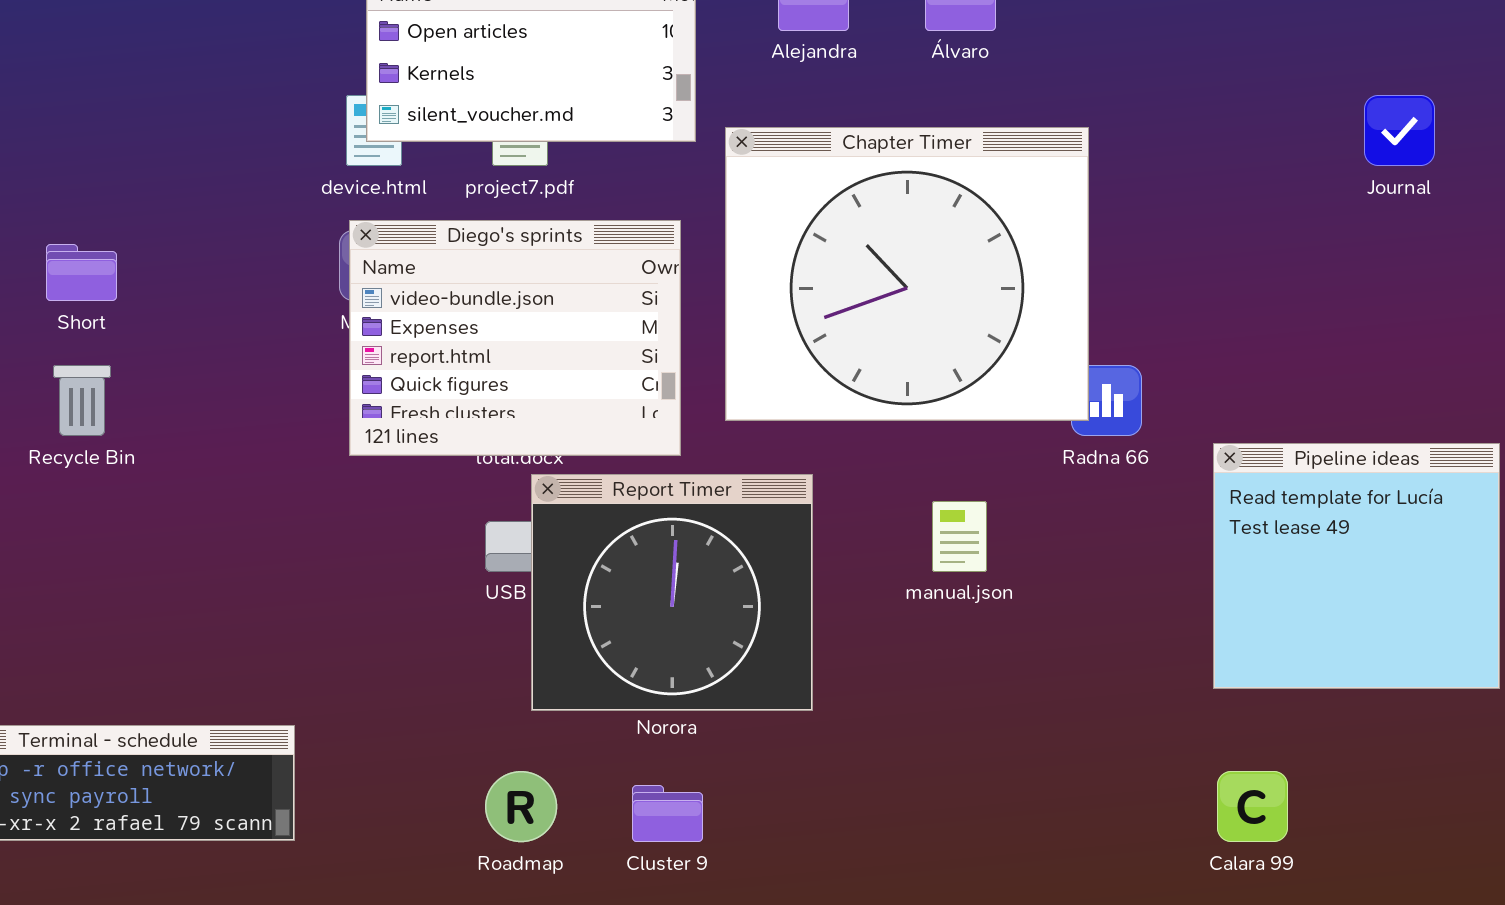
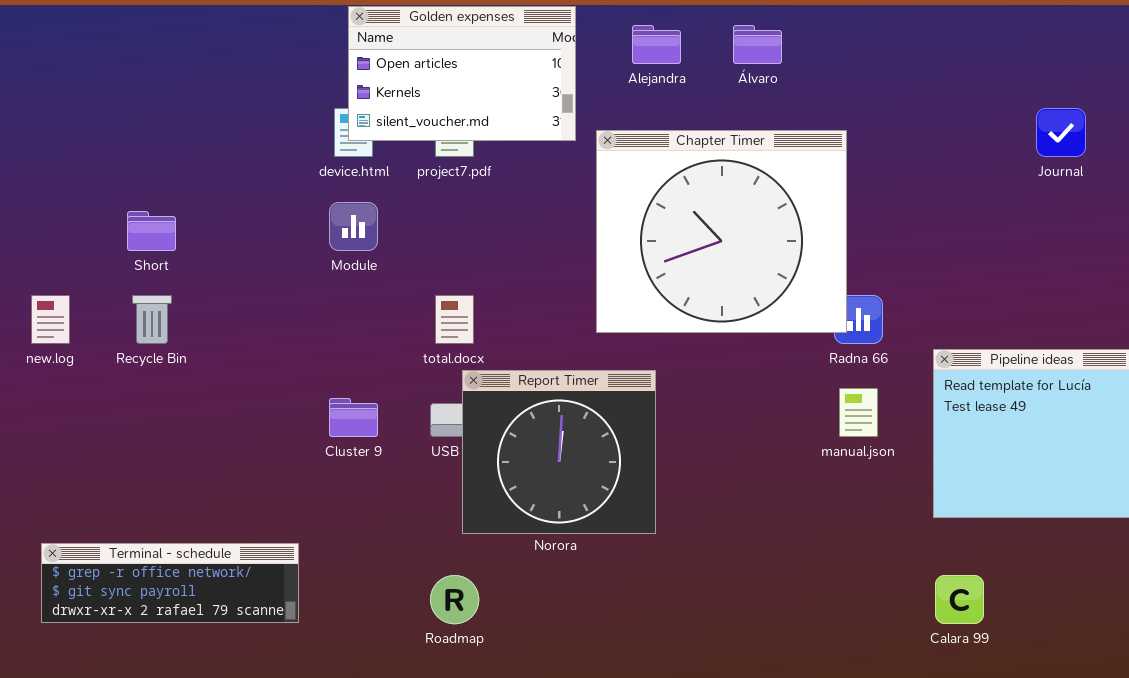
Diego's sprints: [349,220,681,456] -> none, closed
manual.json: [932,501,987,572] -> [839,388,878,437], moved
Cluster 9: [632,785,703,842] -> [329,398,378,437], moved

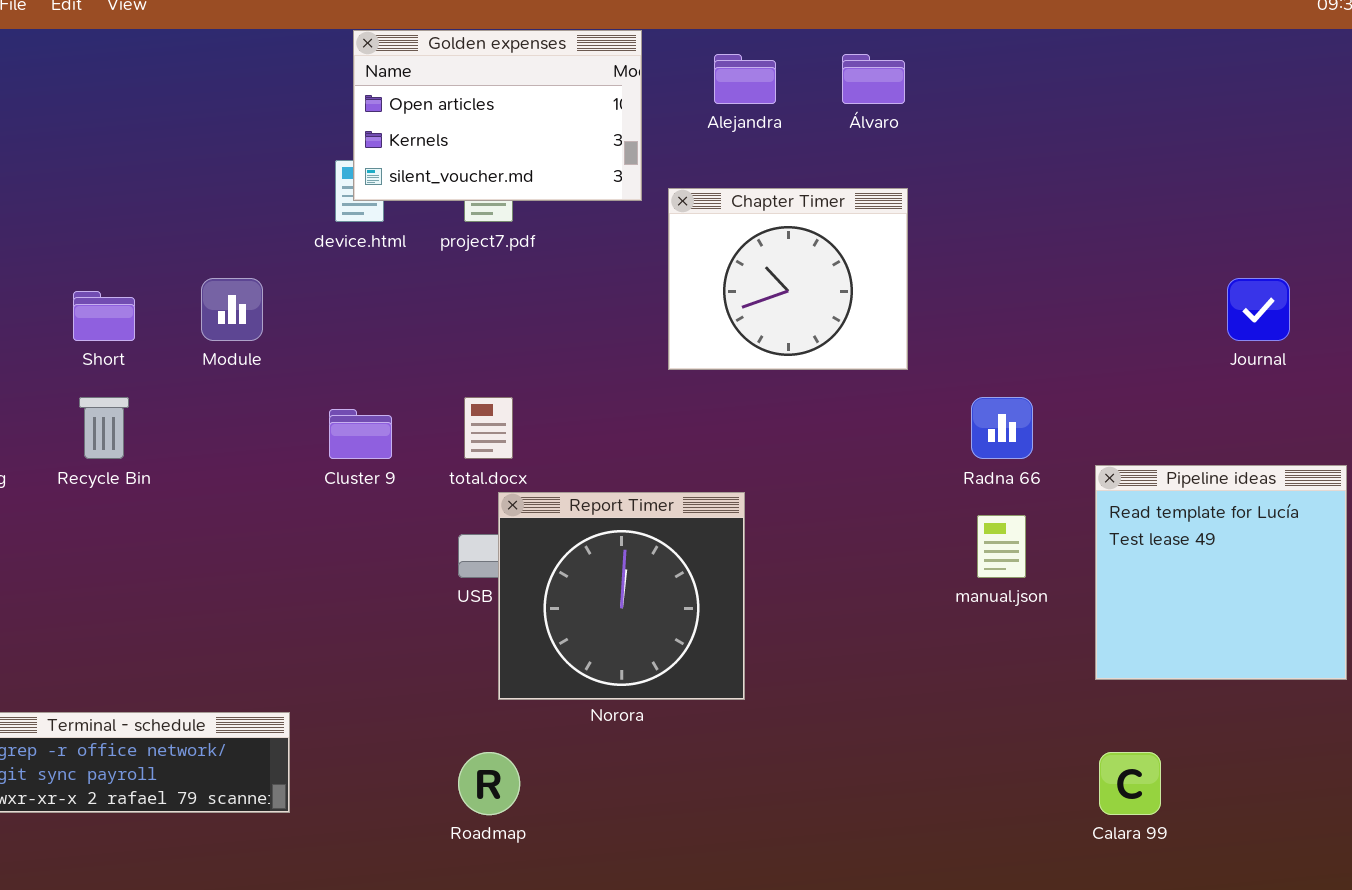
Journal: [1036,108,1086,157] -> [1227,278,1290,341], moved
Chapter Timer: [596,130,847,333] -> [668,188,908,370], resized
Module: [329,202,378,251] -> [201,278,263,341], moved
Cluster 9: [329,398,378,437] -> [329,409,392,459], moved

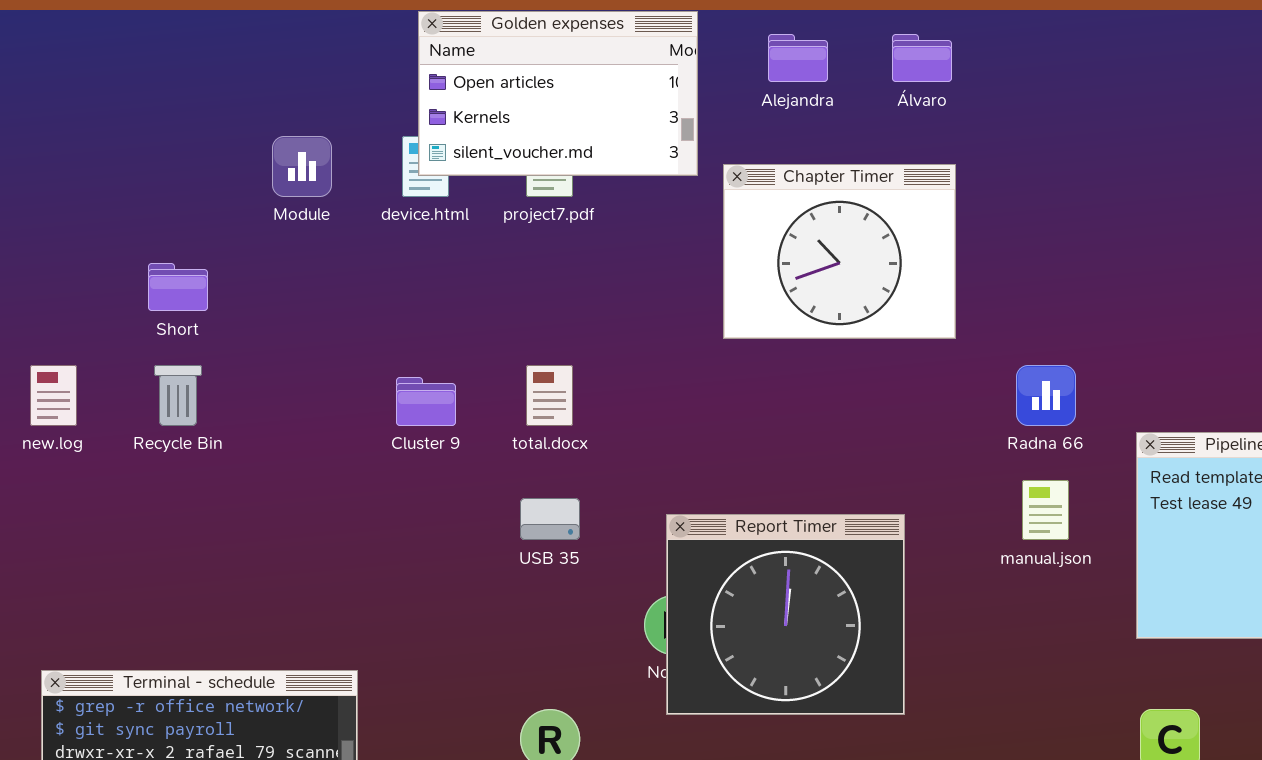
Module: [201,278,263,341] -> [272,136,332,197], moved
Report Timer: [498,492,745,700] -> [666,514,905,715], moved

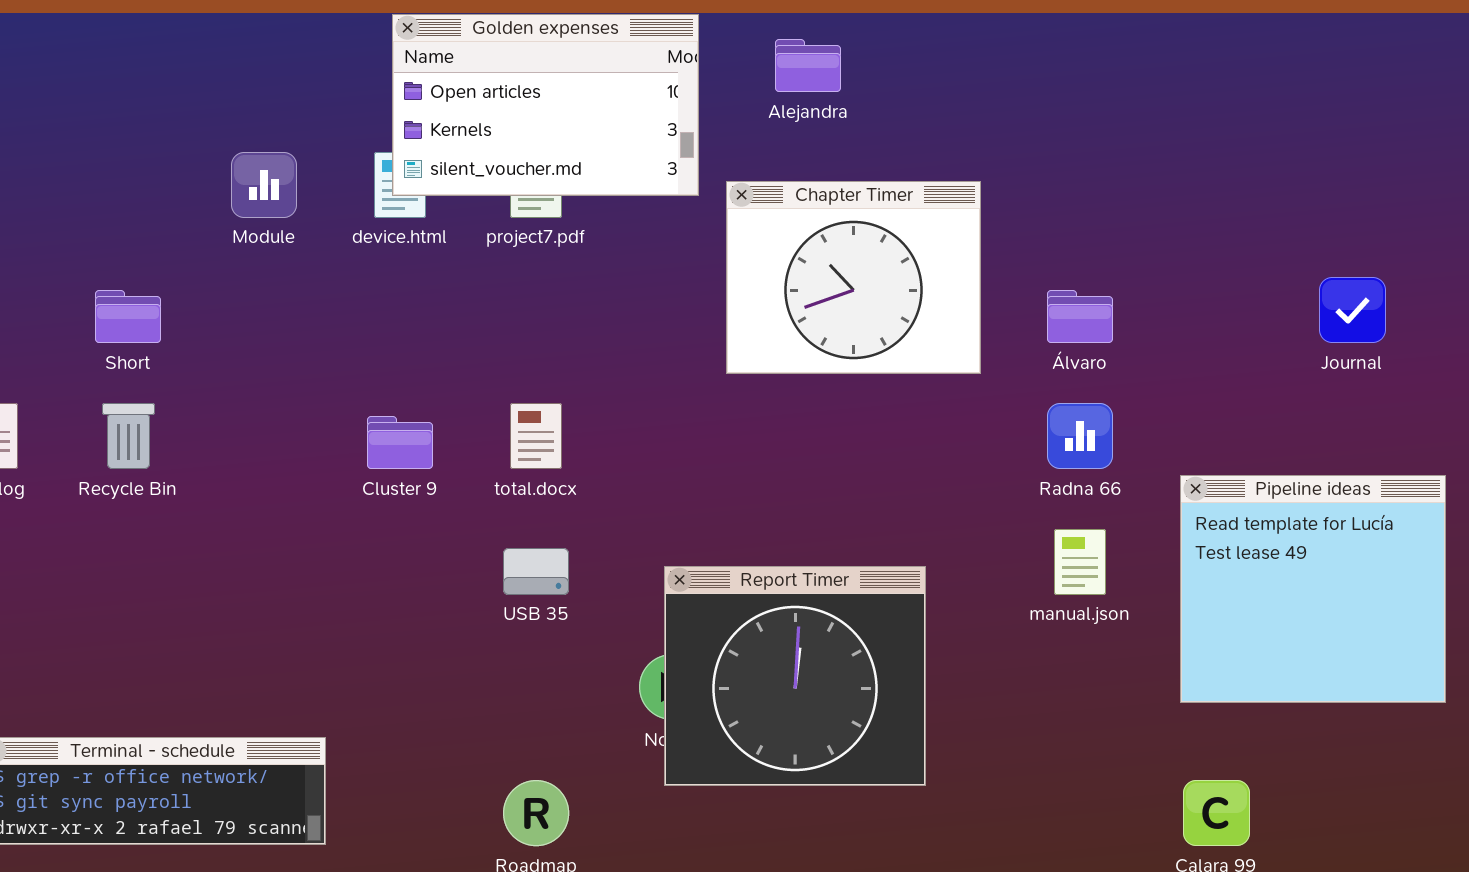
Álvaro: [892,34,952,82] -> [1047,290,1113,343], moved

